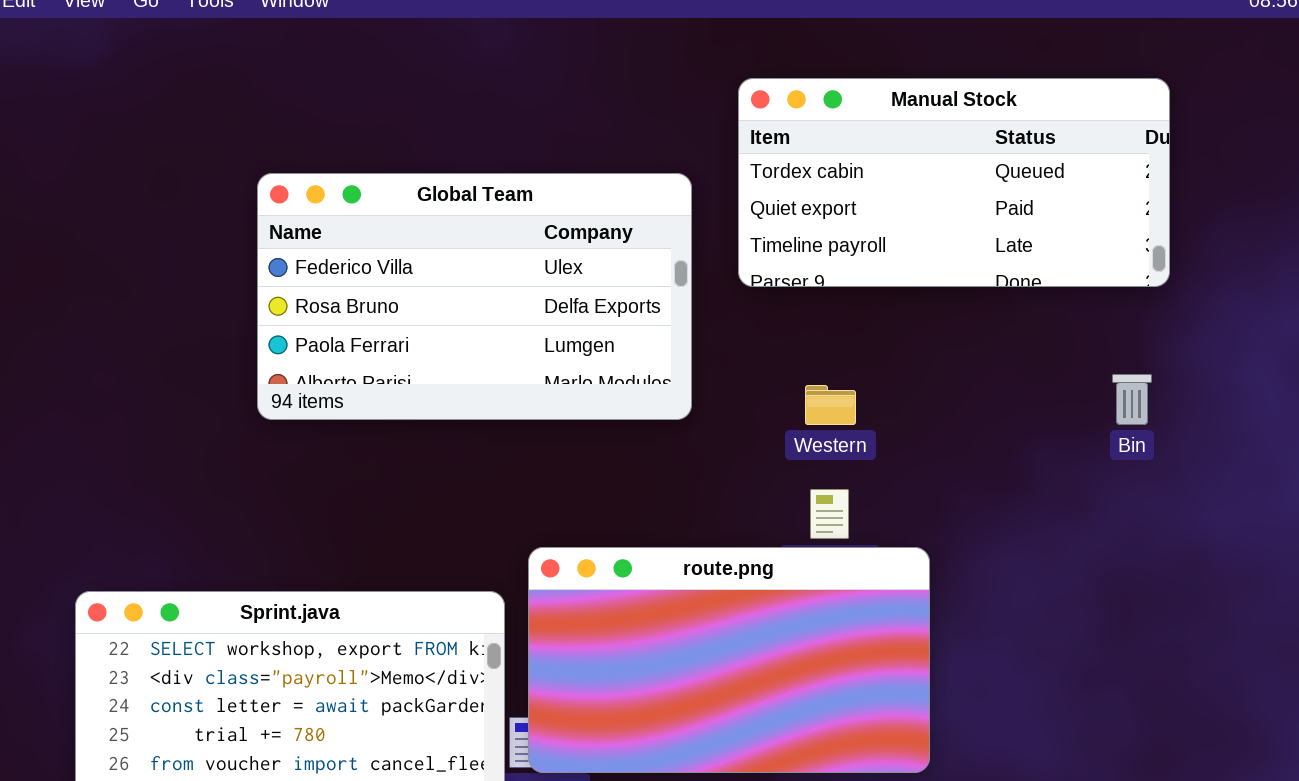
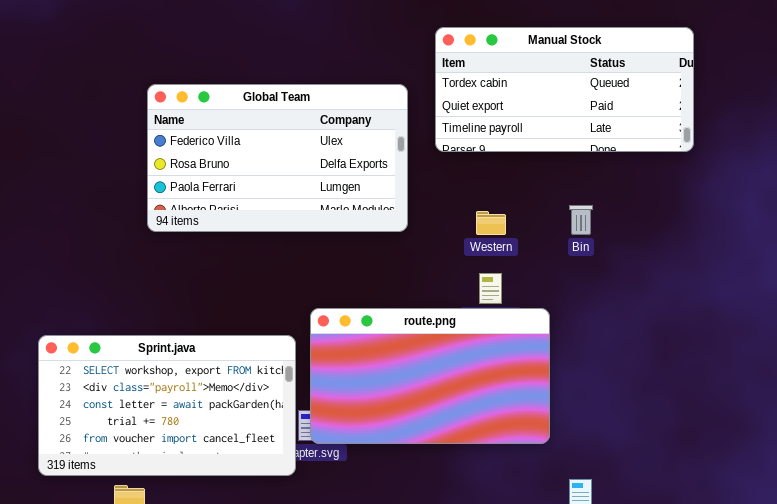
Bin: [1112,374,1152,425] -> [569,205,593,235], moved

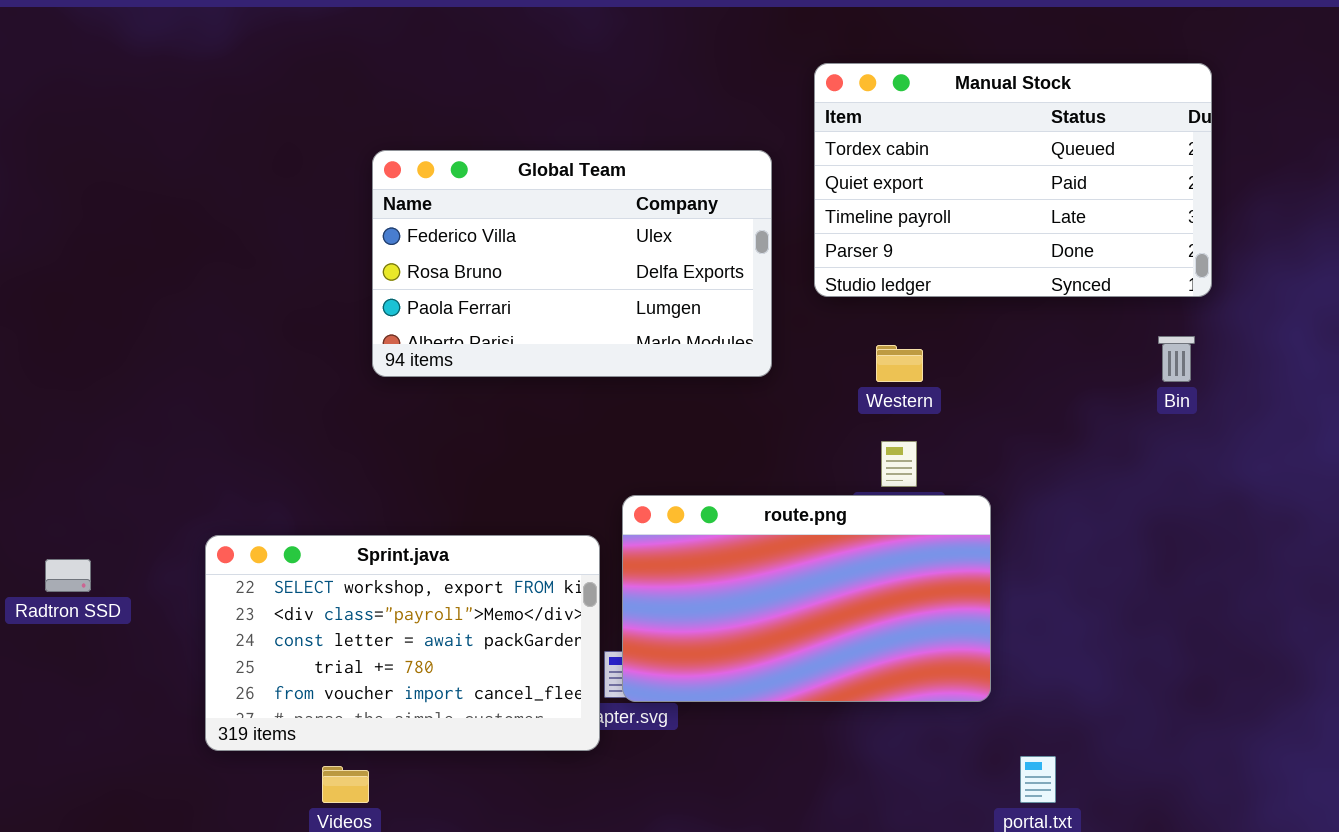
Manual Stock: [435,27,694,152] -> [814,63,1212,297], resized
Bin: [569,205,593,235] -> [1158,336,1195,382], moved

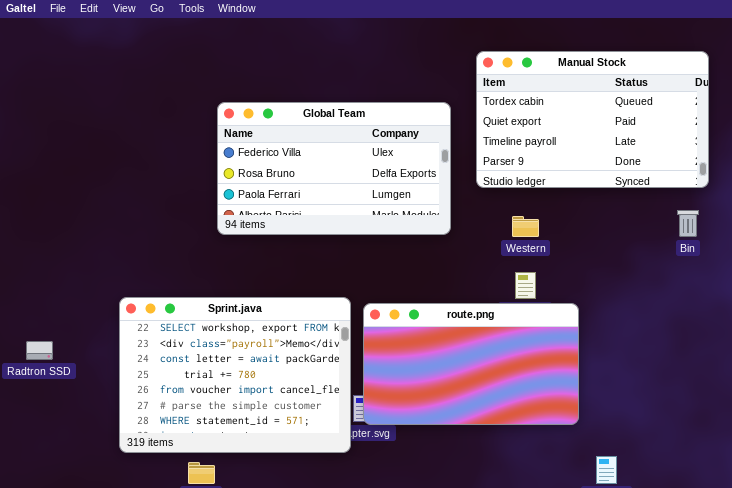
Sprint.java: [205,535,600,751] -> [119,297,351,453], resized

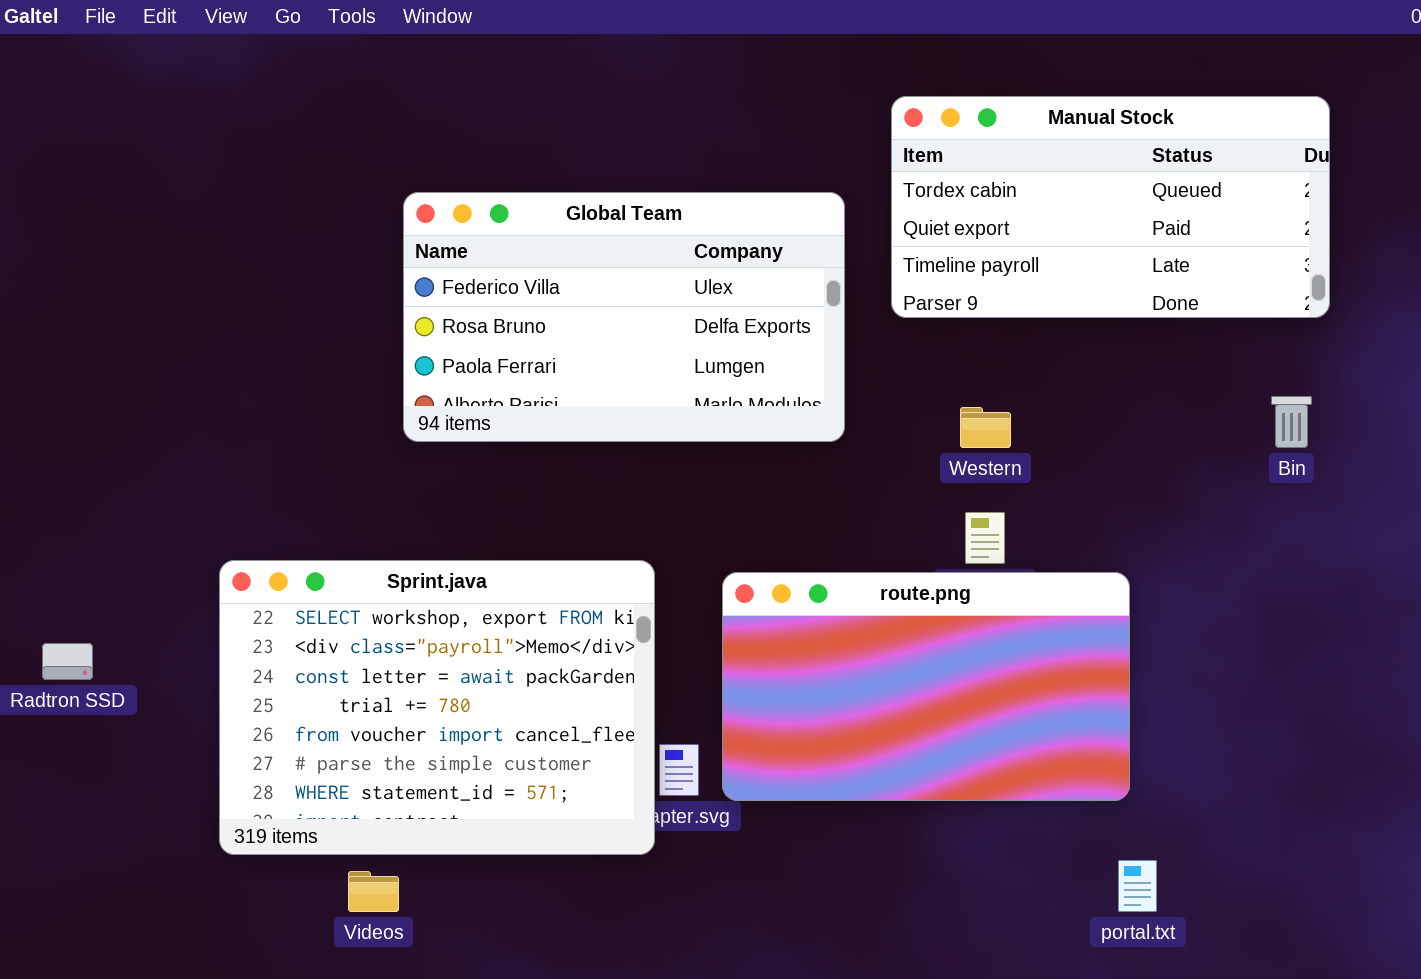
Manual Stock: [476,51,709,188] -> [891,96,1330,318], resized
route.png: [363,303,579,425] -> [722,572,1130,801], moved

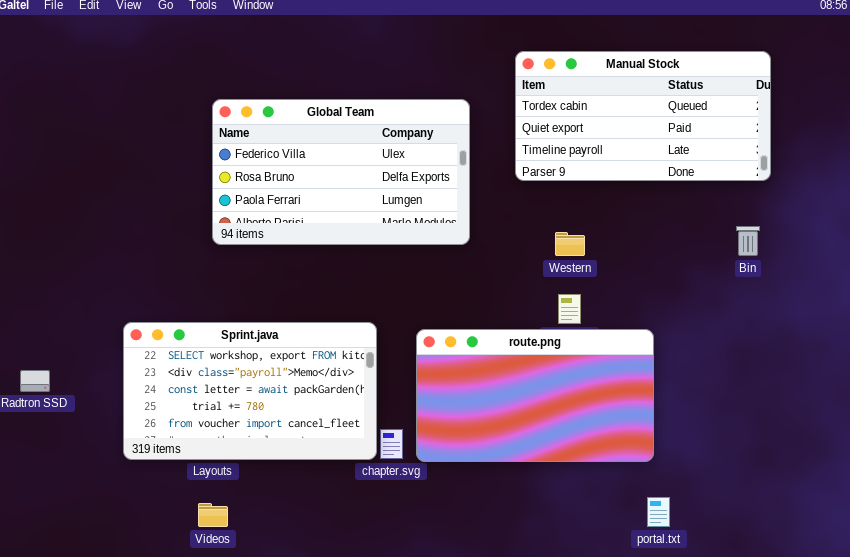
Global Team: [403,192,845,442] -> [212,99,470,245], moved
Sprint.java: [219,560,655,855] -> [123,322,377,460], resized

